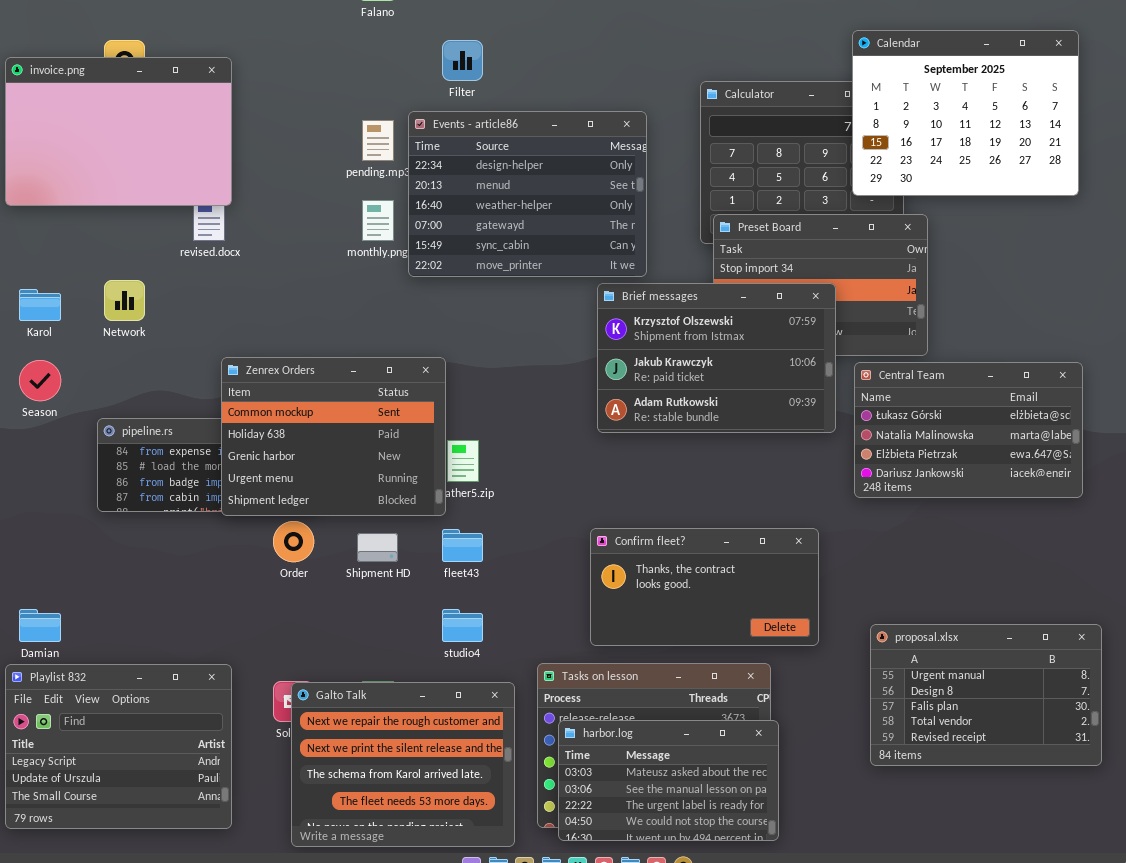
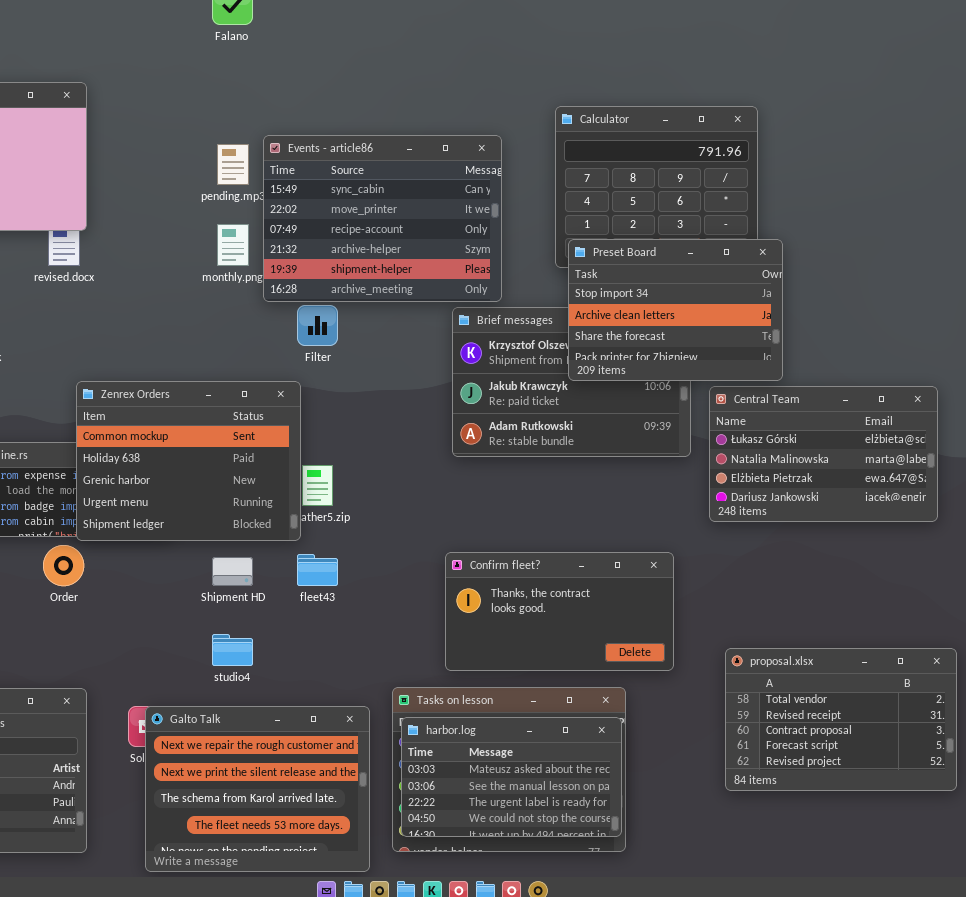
Calendar: [852,30,1079,196] -> none, closed
Filter: [442,40,483,81] -> [297,305,338,346], moved
Events - article86: [408,111,647,277] -> [263,135,502,302], scrolled down 4 rows
Preset Board: [713,214,928,356] -> [568,239,783,381], raised
Order: [273,521,314,562] -> [43,545,84,586], moved
studio4: [442,609,483,642] -> [212,634,253,666], moved
proposal.xlsx: [870,624,1102,766] -> [725,648,957,791], scrolled down 3 rows
harbor.log: [558,720,779,841] -> [401,717,622,837], moved

